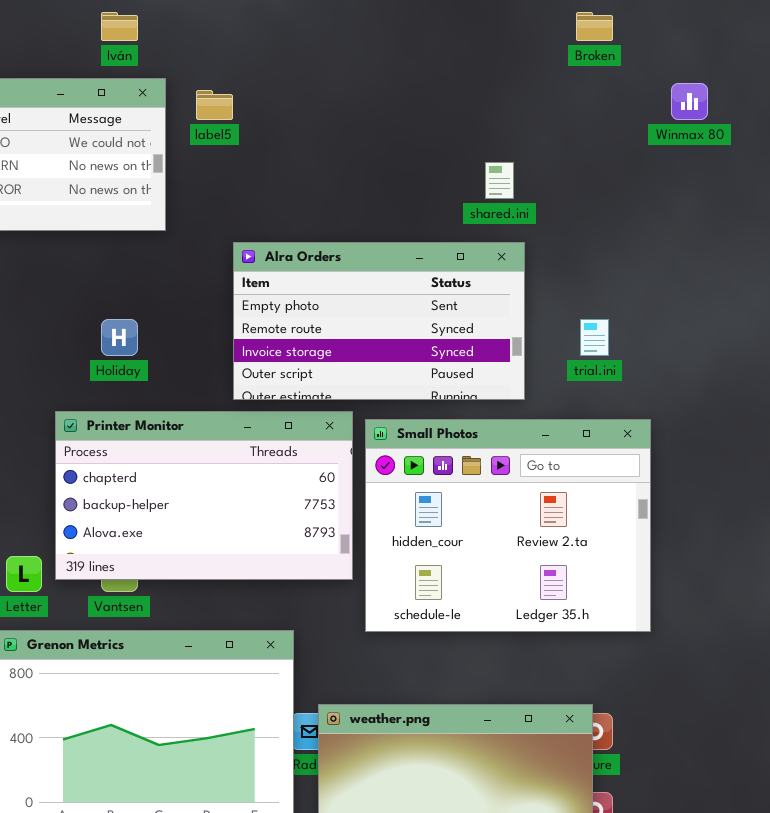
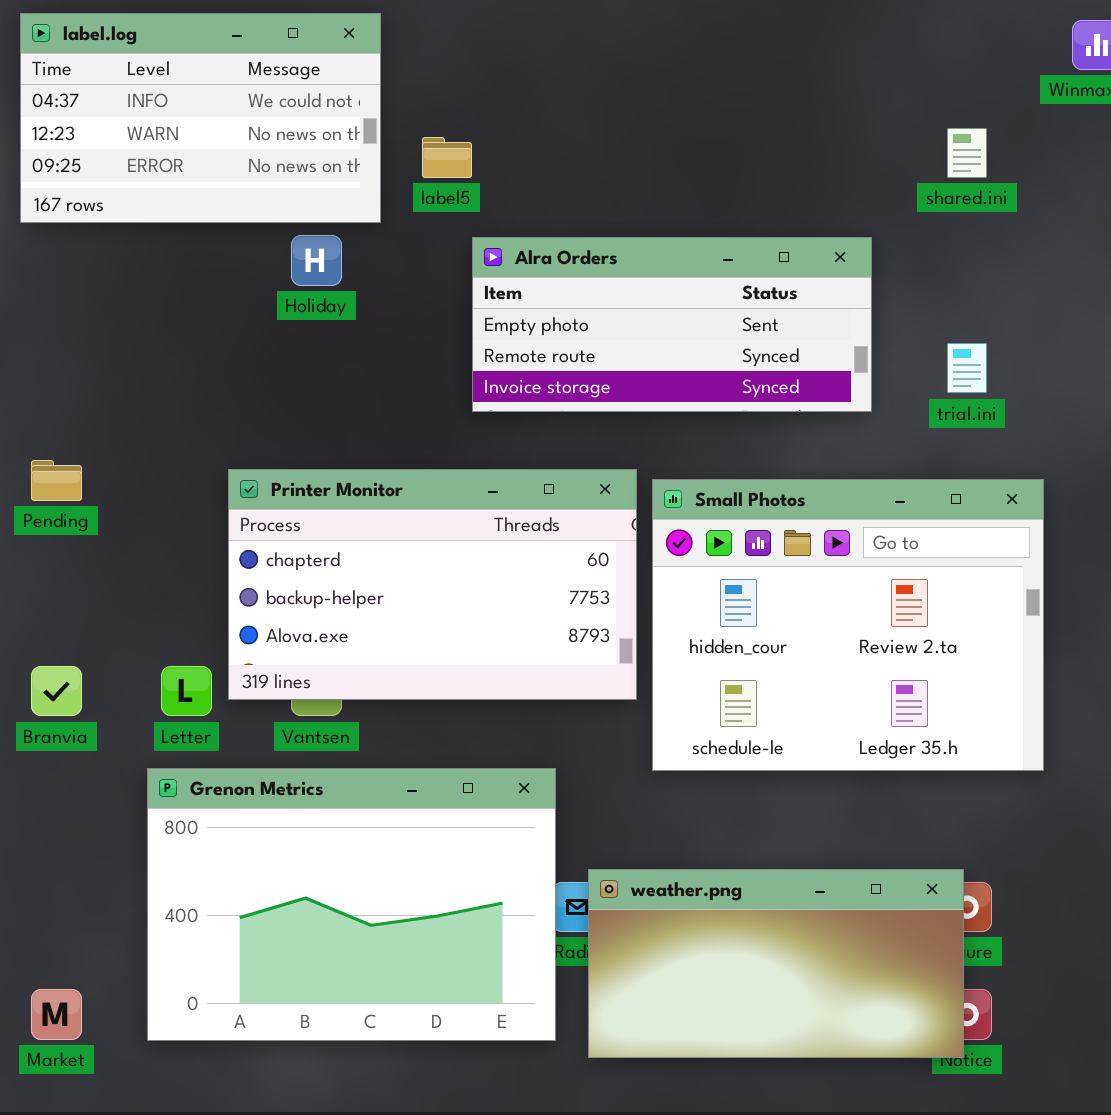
label5: [196,90,233,120] -> [422,137,472,178], moved
shared.ini: [485,162,514,199] -> [947,128,987,178], moved
Alra Orders: [233,242,525,400] -> [472,237,872,412], resized
Holiday: [101,319,138,356] -> [291,235,342,286], moved

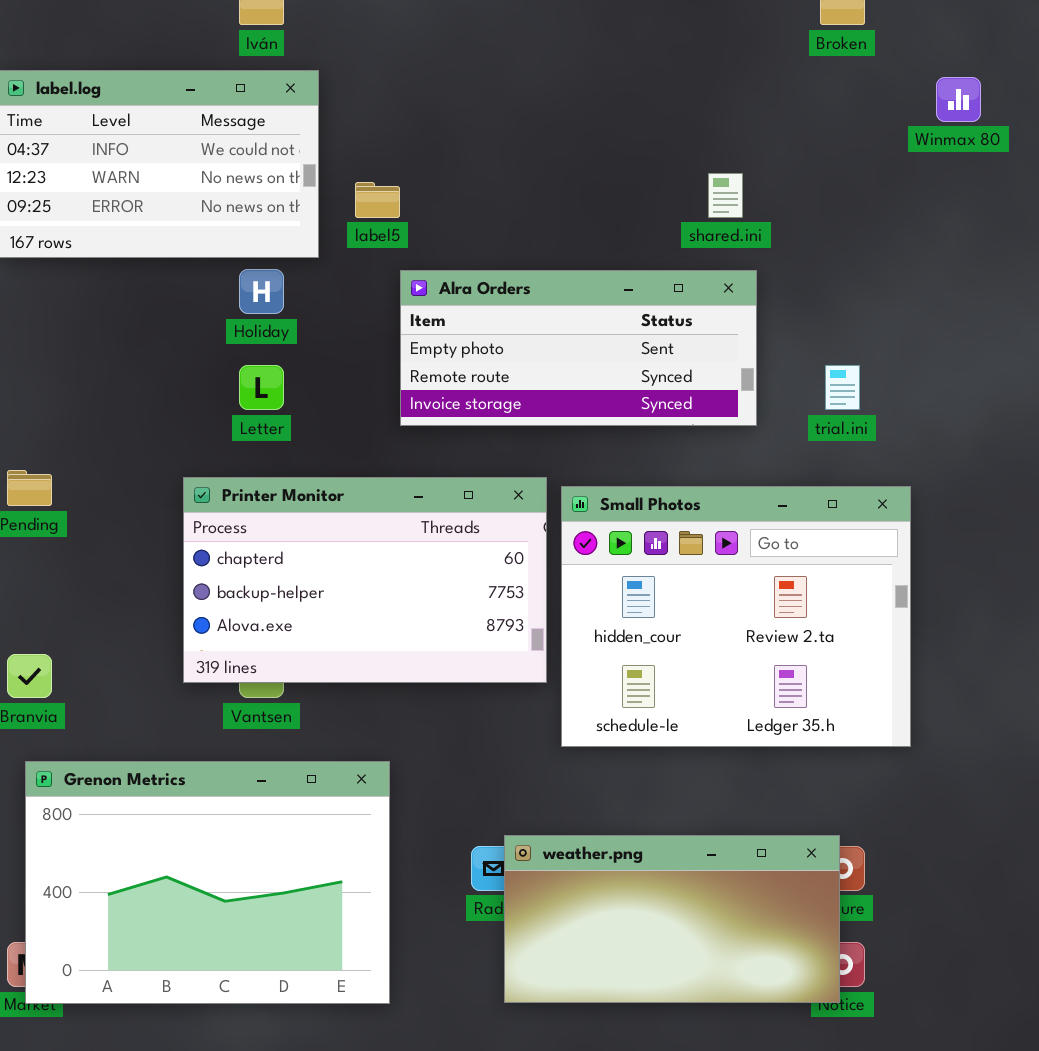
shared.ini: [947,128,987,178] -> [708,173,743,218], moved
Letter: [161,666,212,716] -> [239,365,284,410], moved
Grenon Metrics: [147,768,556,1041] -> [25,761,390,1004], moved

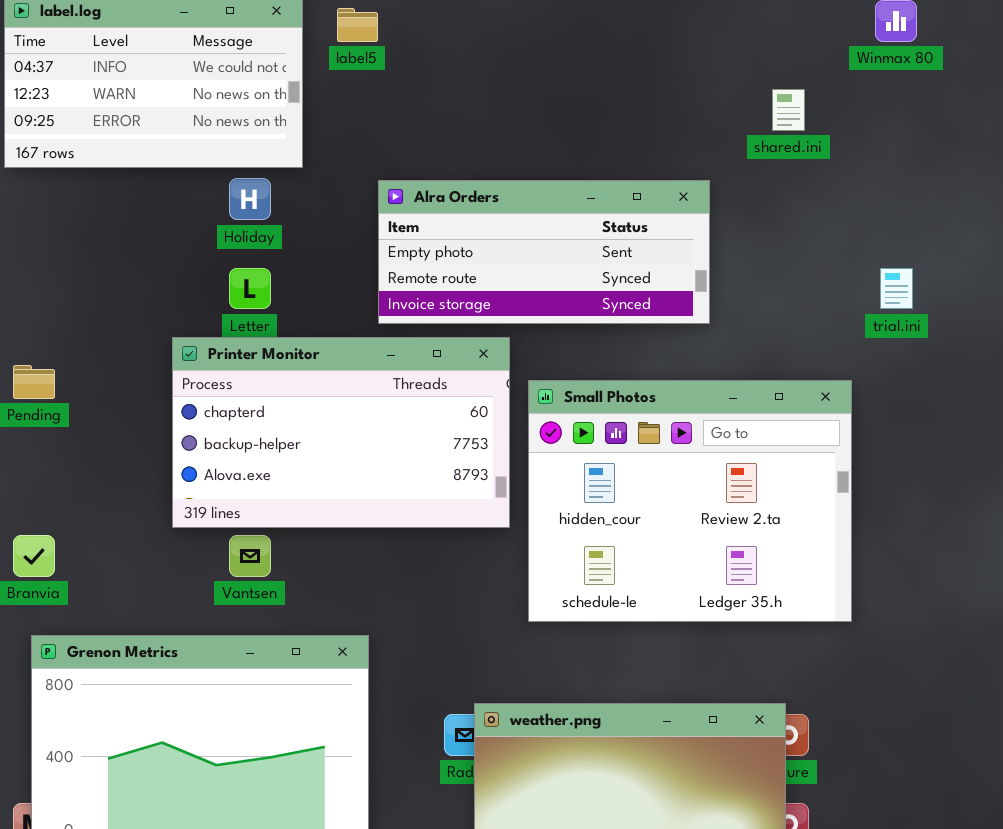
shared.ini: [708,173,743,218] -> [772,89,805,131], moved
label5: [355,182,400,218] -> [337,8,378,42], moved
trial.ini: [825,365,860,410] -> [880,268,913,309], moved
Printer Monitor: [183,477,547,683] -> [172,337,510,528], moved

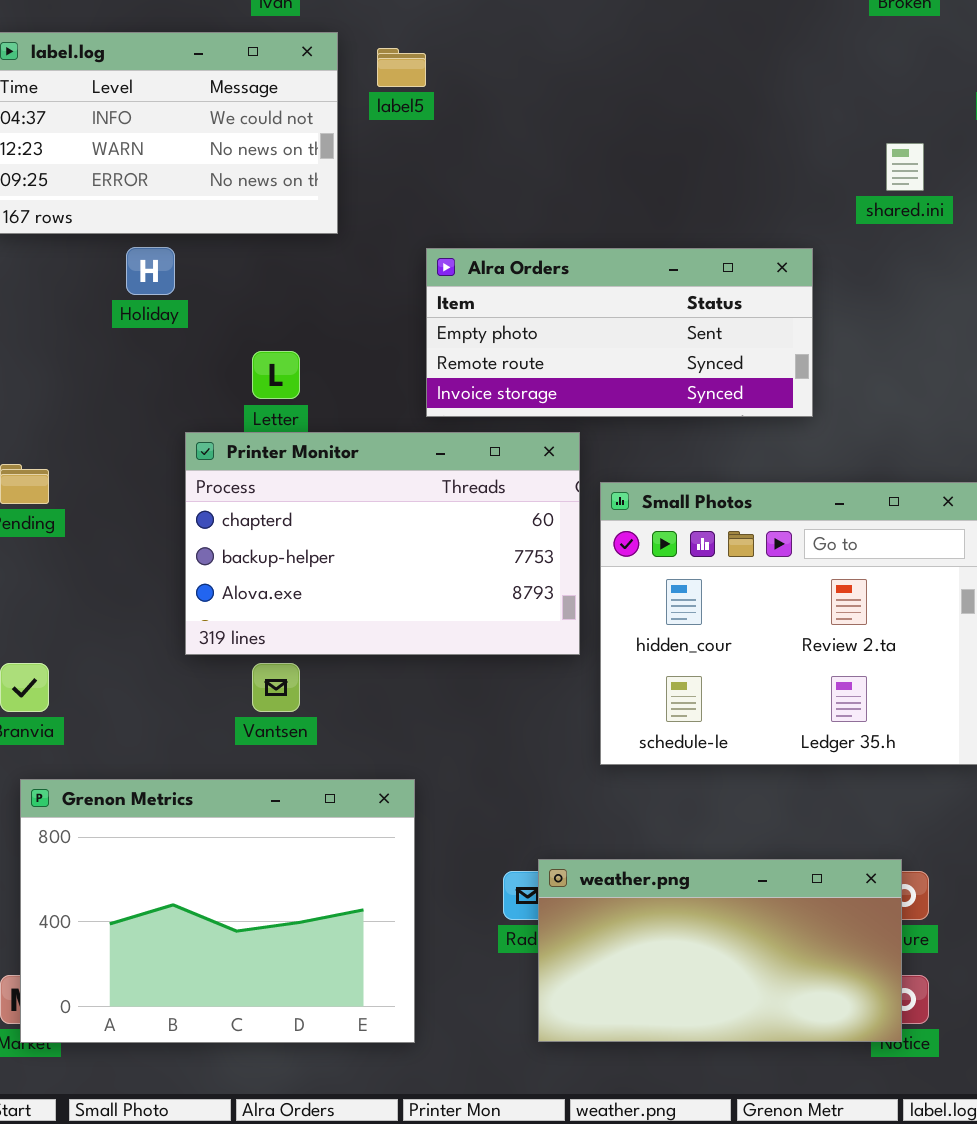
Holiday: [229,178,271,220] -> [126,247,175,295], moved

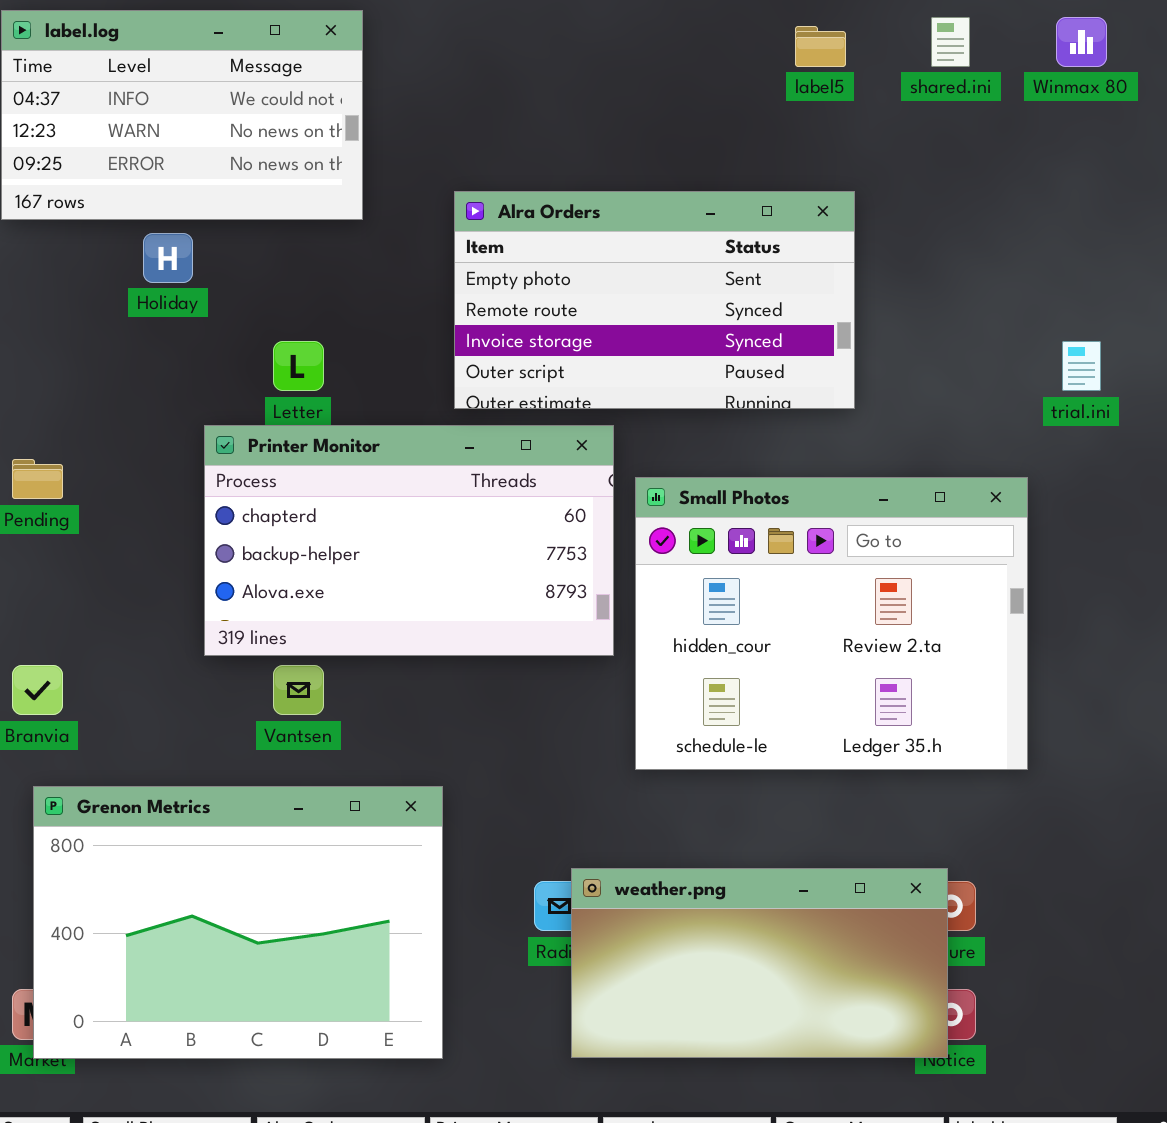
label5: [377,48,426,87] -> [795,26,846,67], moved
shared.ini: [886,143,924,191] -> [931,17,970,67], moved
Alra Orders: [426,248,813,417] -> [454,191,855,409], resized

